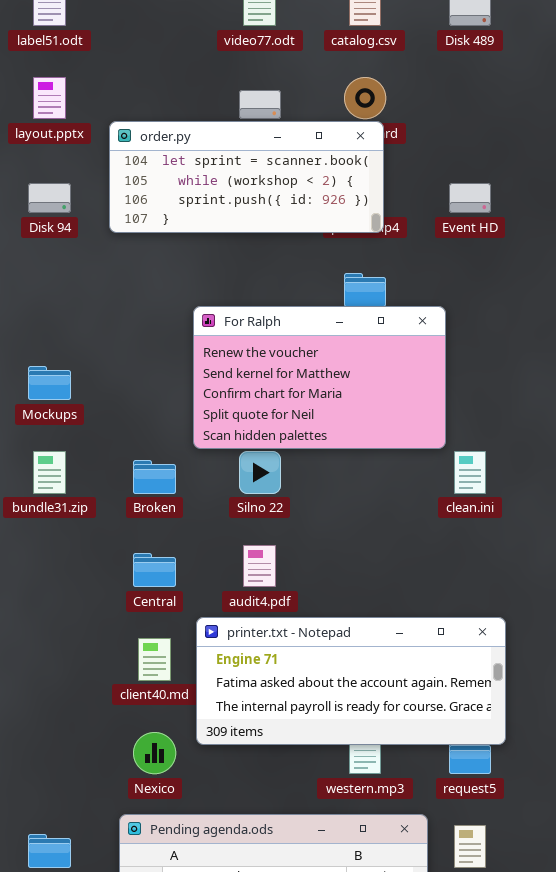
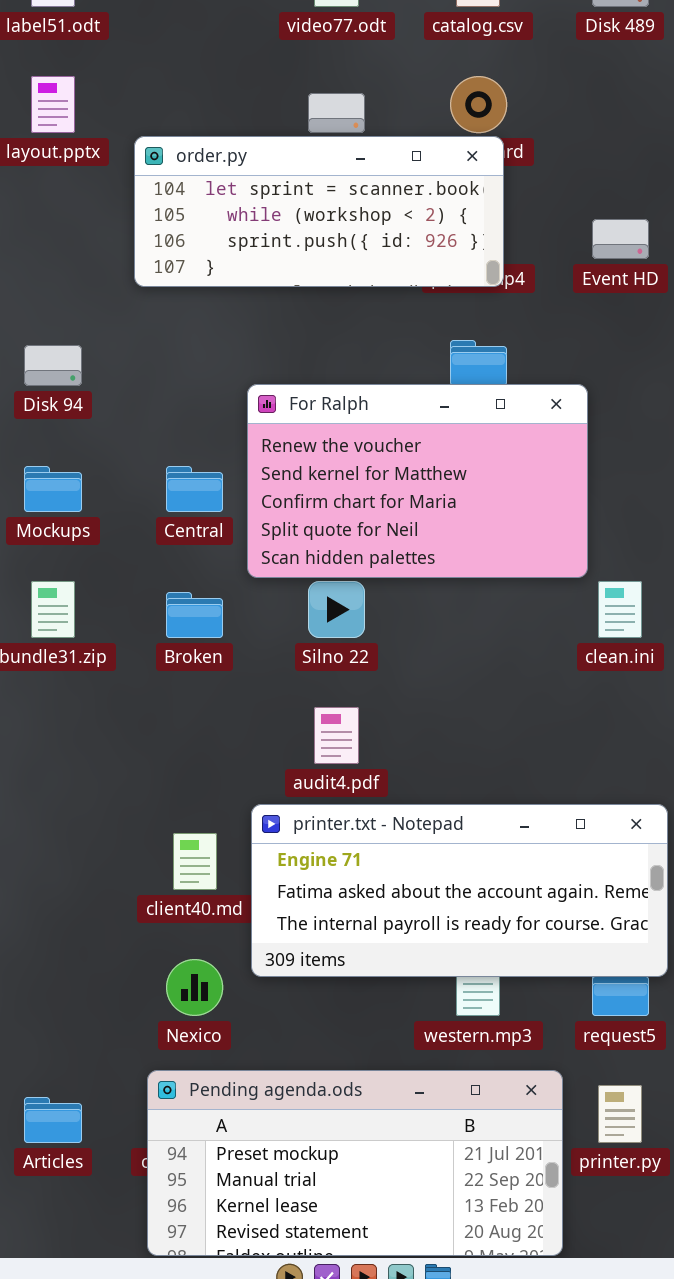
Disk 94: [28,183,71,213] -> [24,345,82,386], moved
Central: [133,553,176,587] -> [166,466,223,512], moved

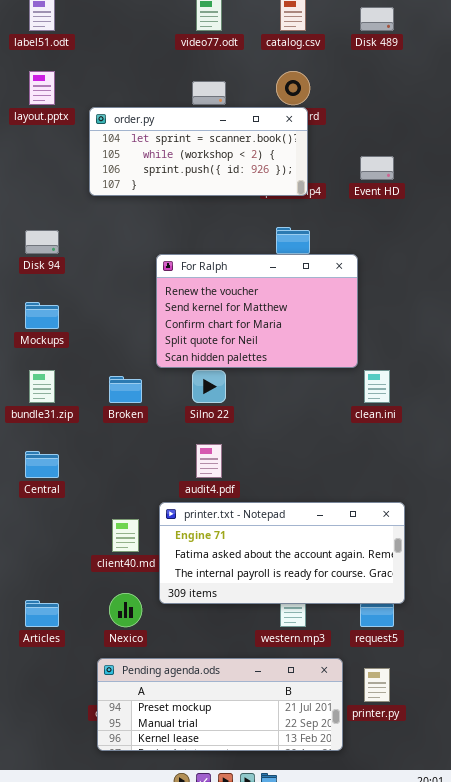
Central: [166,466,223,512] -> [25,451,59,478], moved
Pending agenda.ods: [147,1070,563,1256] -> [97,658,343,751], resized
Articles: [24,1097,82,1143] -> [25,600,59,627], moved

